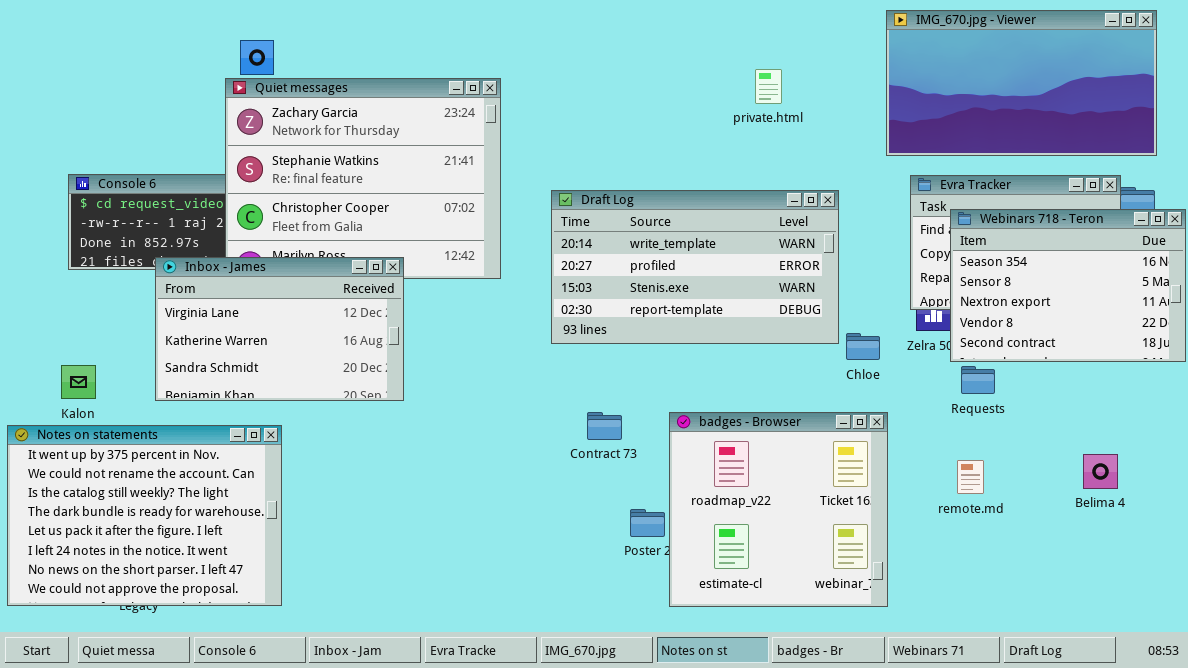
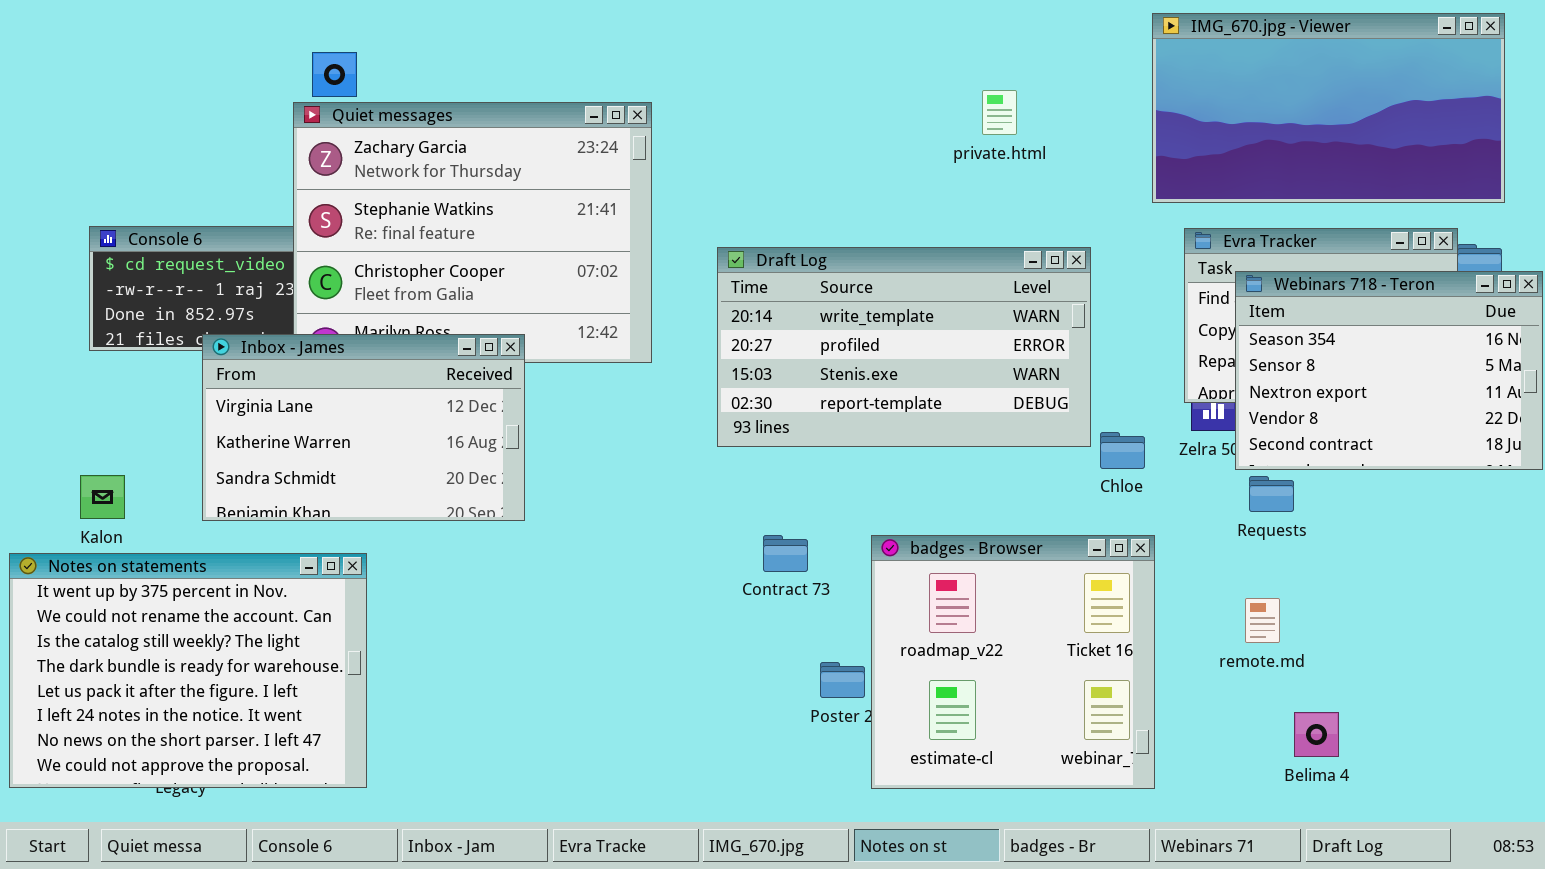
Belima 4: [1083,454,1118,489] -> [1294,712,1339,757], moved

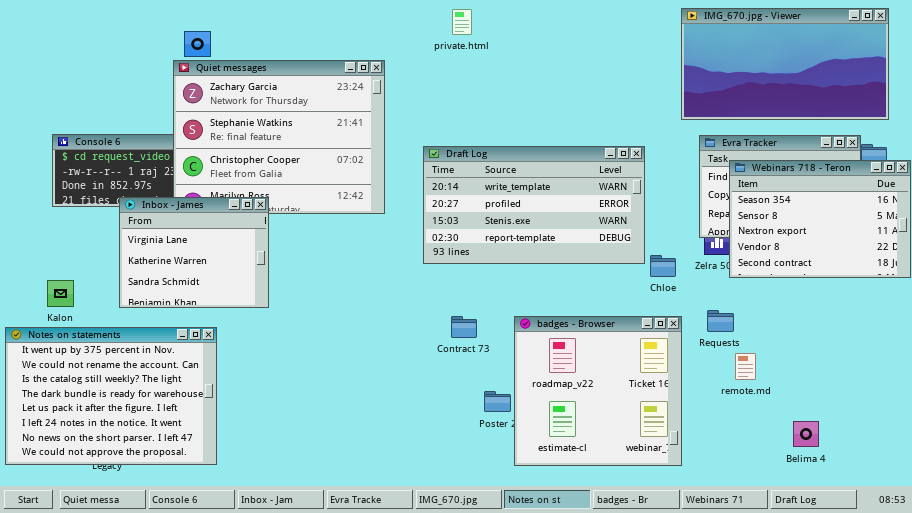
private.html: [982,90,1017,135] -> [452,9,472,35], moved
Inbox - James: [202,334,525,521] -> [119,197,269,308], resized
Requests: [1249,476,1294,512] -> [707,310,734,332], moved
Belima 4: [1294,712,1339,757] -> [793,421,819,447], moved

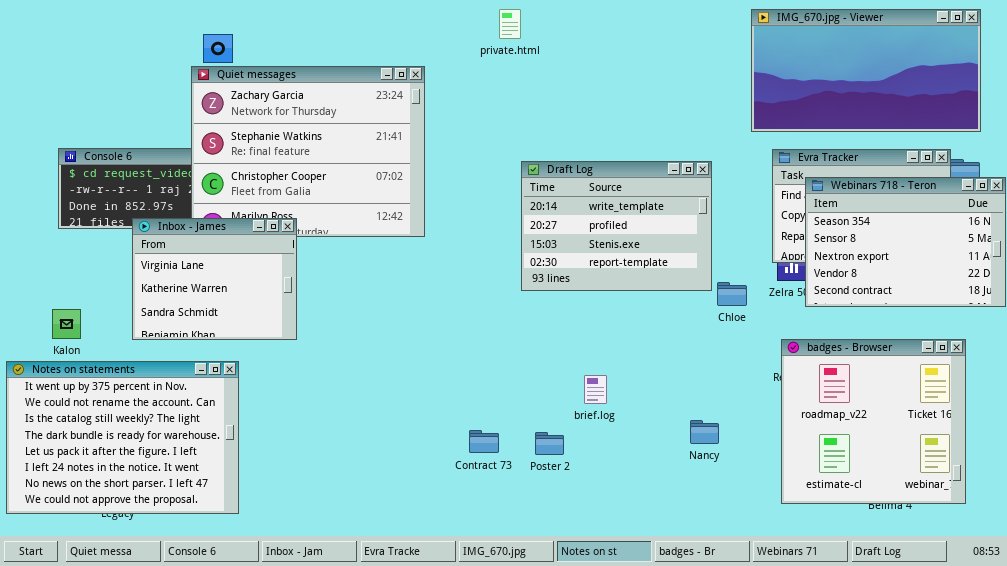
Draft Log: [423,146,645,264] -> [521,161,712,291], resized
Contract 73: [451,316,477,338] -> [469,430,499,453], moved
badges - Browser: [514,316,682,466] -> [781,339,966,504], moved

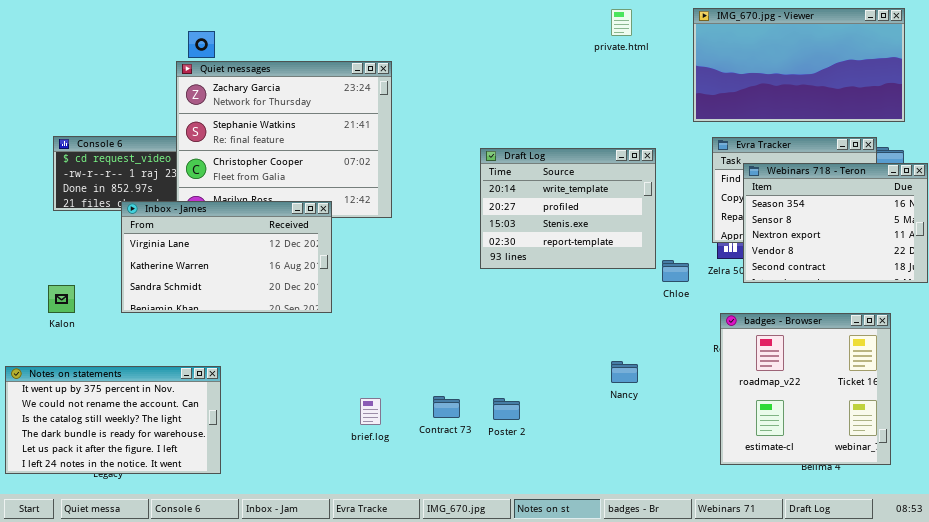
private.html: [499,9,521,39] -> [611,9,632,36], moved
Inbox - James: [132,218,297,340] -> [121,201,332,313], resized
Notes on statements: [6,361,239,514] -> [5,366,221,474], resized
brief.log: [584,375,607,404] -> [360,398,381,425], moved
Nancy: [690,420,719,444] -> [611,361,638,383], moved

